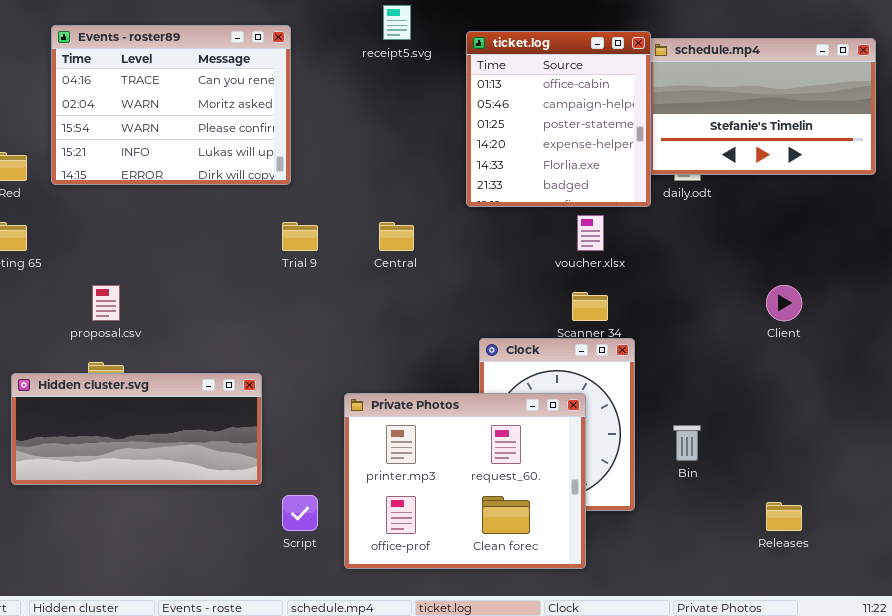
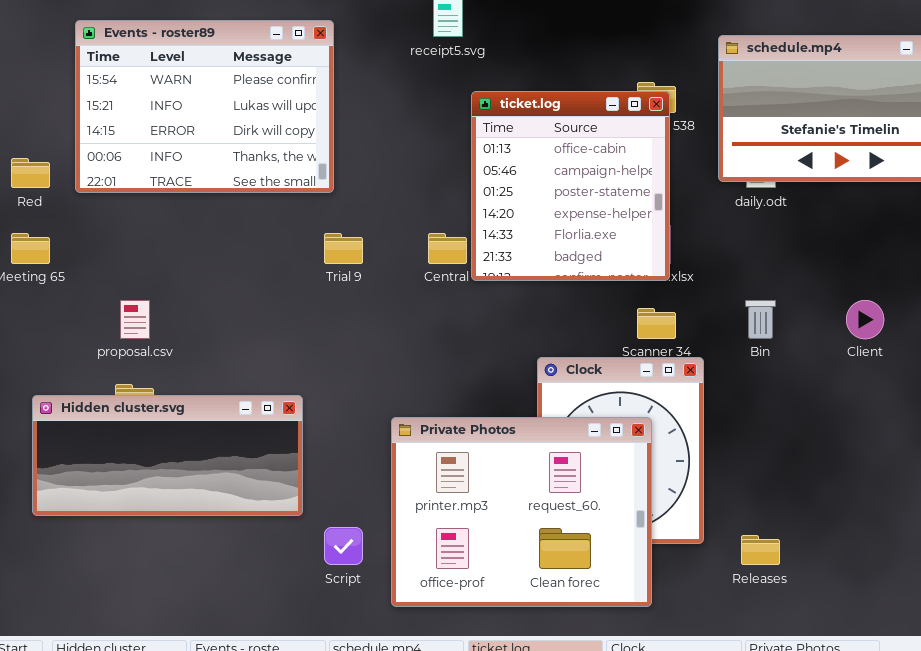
Events - roster89: [51,25,291,185] -> [75,20,334,193], scrolled down 2 rows
ticket.log: [466,31,651,207] -> [471,91,670,281], moved
Bin: [673,425,701,461] -> [745,300,776,339], moved
Releases: [766,502,802,531] -> [741,535,780,565], moved

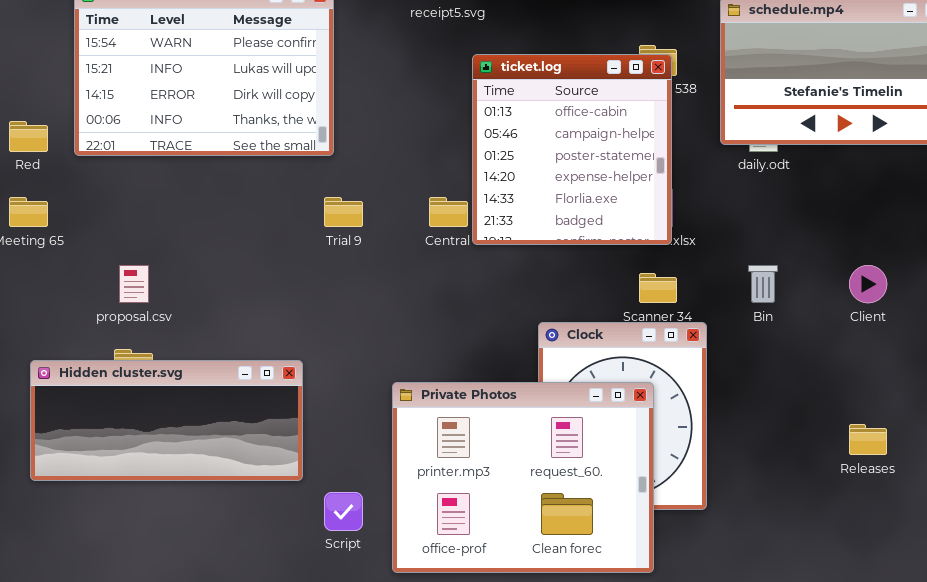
Releases: [741,535,780,565] -> [849,424,887,455], moved

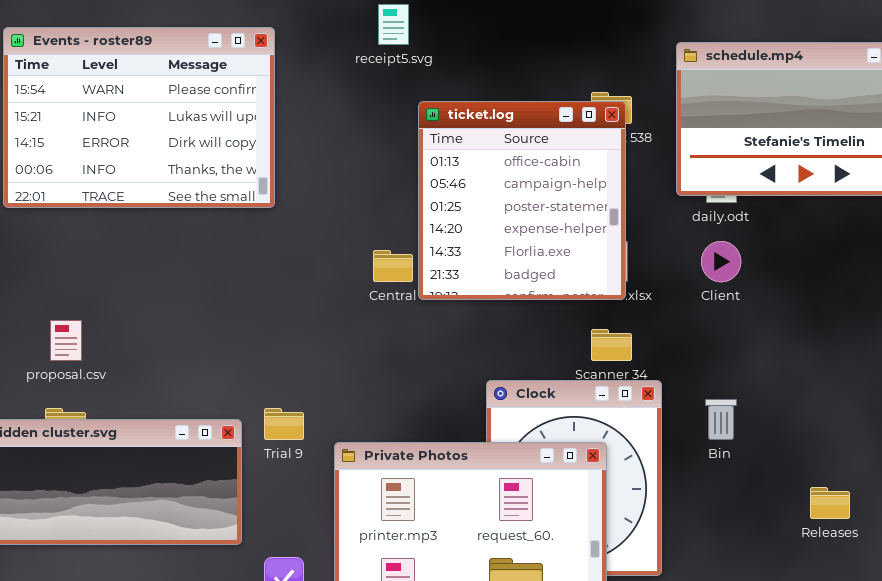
Trial 9: [324,197,363,227] -> [264,408,304,440], moved
Bin: [748,265,778,303] -> [705,399,737,440], moved
Client: [849,265,887,303] -> [701,241,741,282], moved

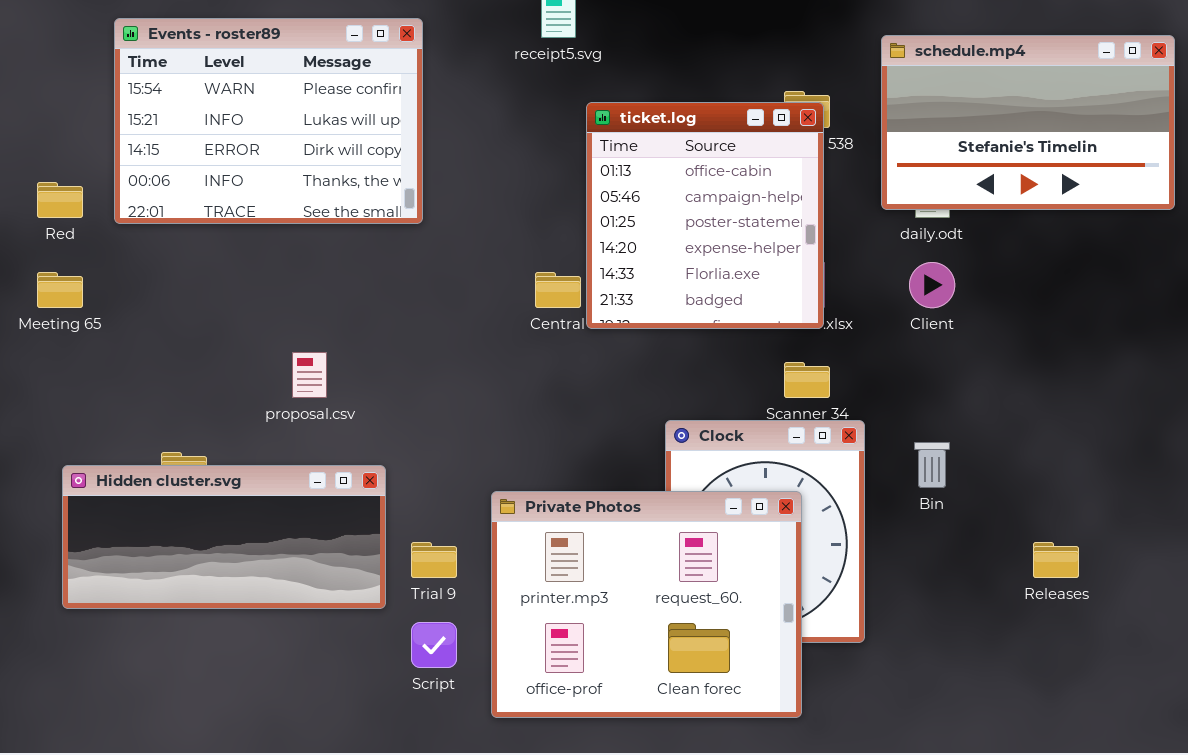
proposal.csv: [50,320,82,361] -> [292,352,327,398], moved
Trial 9: [264,408,304,440] -> [411,542,457,578], moved

